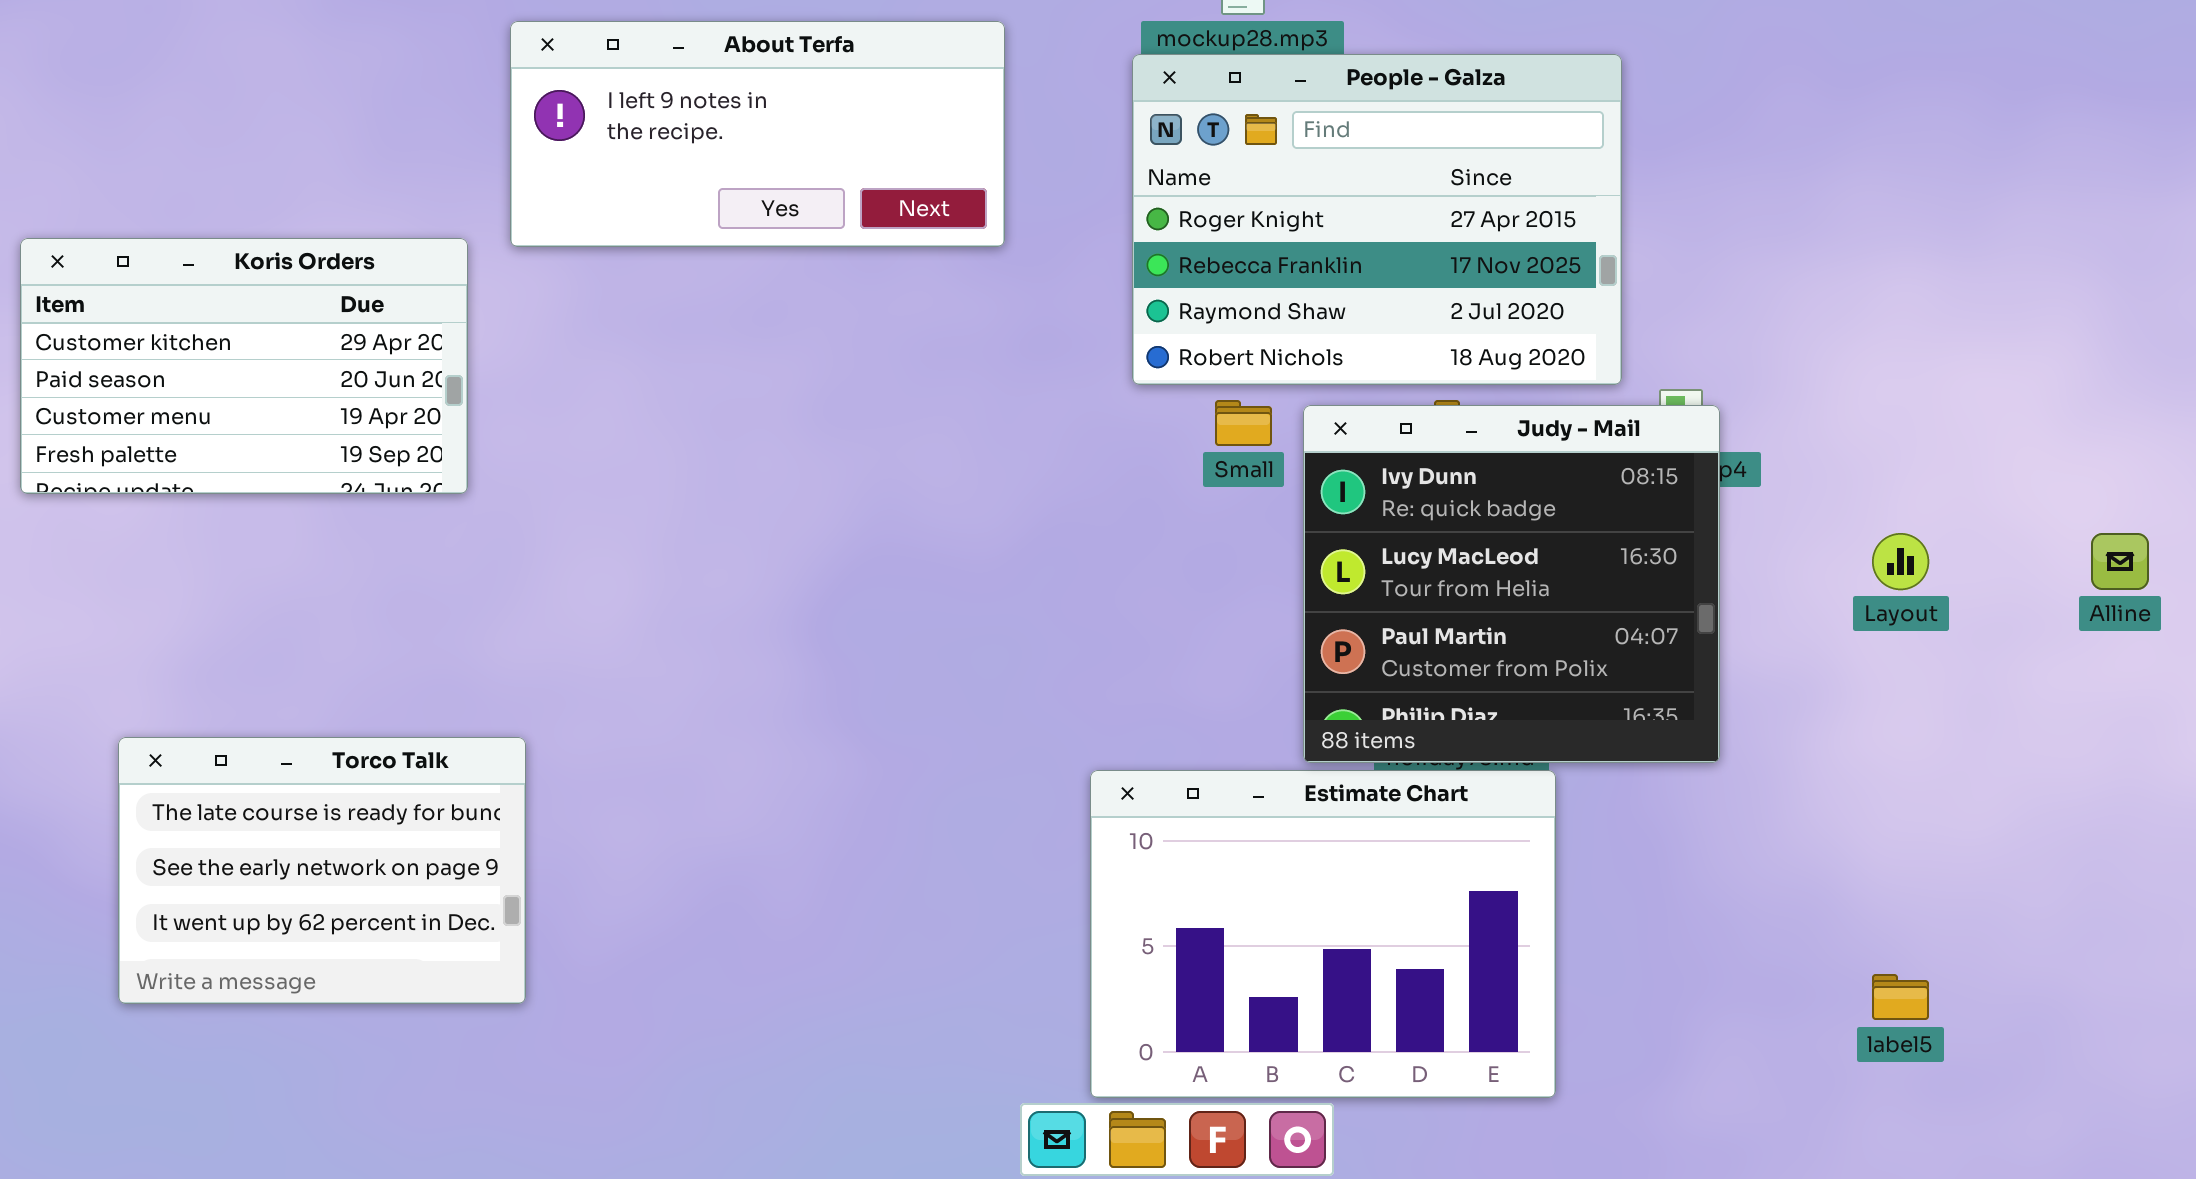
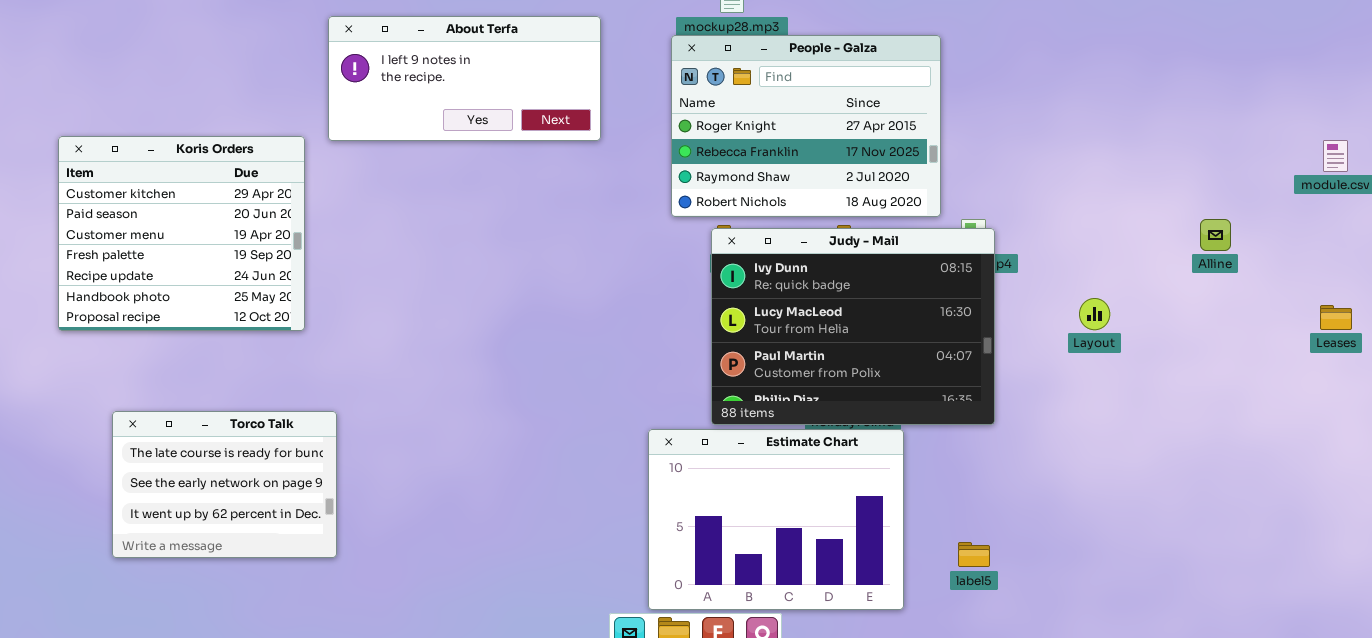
Koris Orders: [20,238,468,494] -> [58,136,305,331], resized
Judy - Mail: [1303,405,1720,763] -> [711,228,995,425], resized
Alline: [2091,533,2149,590] -> [1200,219,1231,251], moved
label5: [1872,974,1929,1020] -> [958,542,990,567], moved

